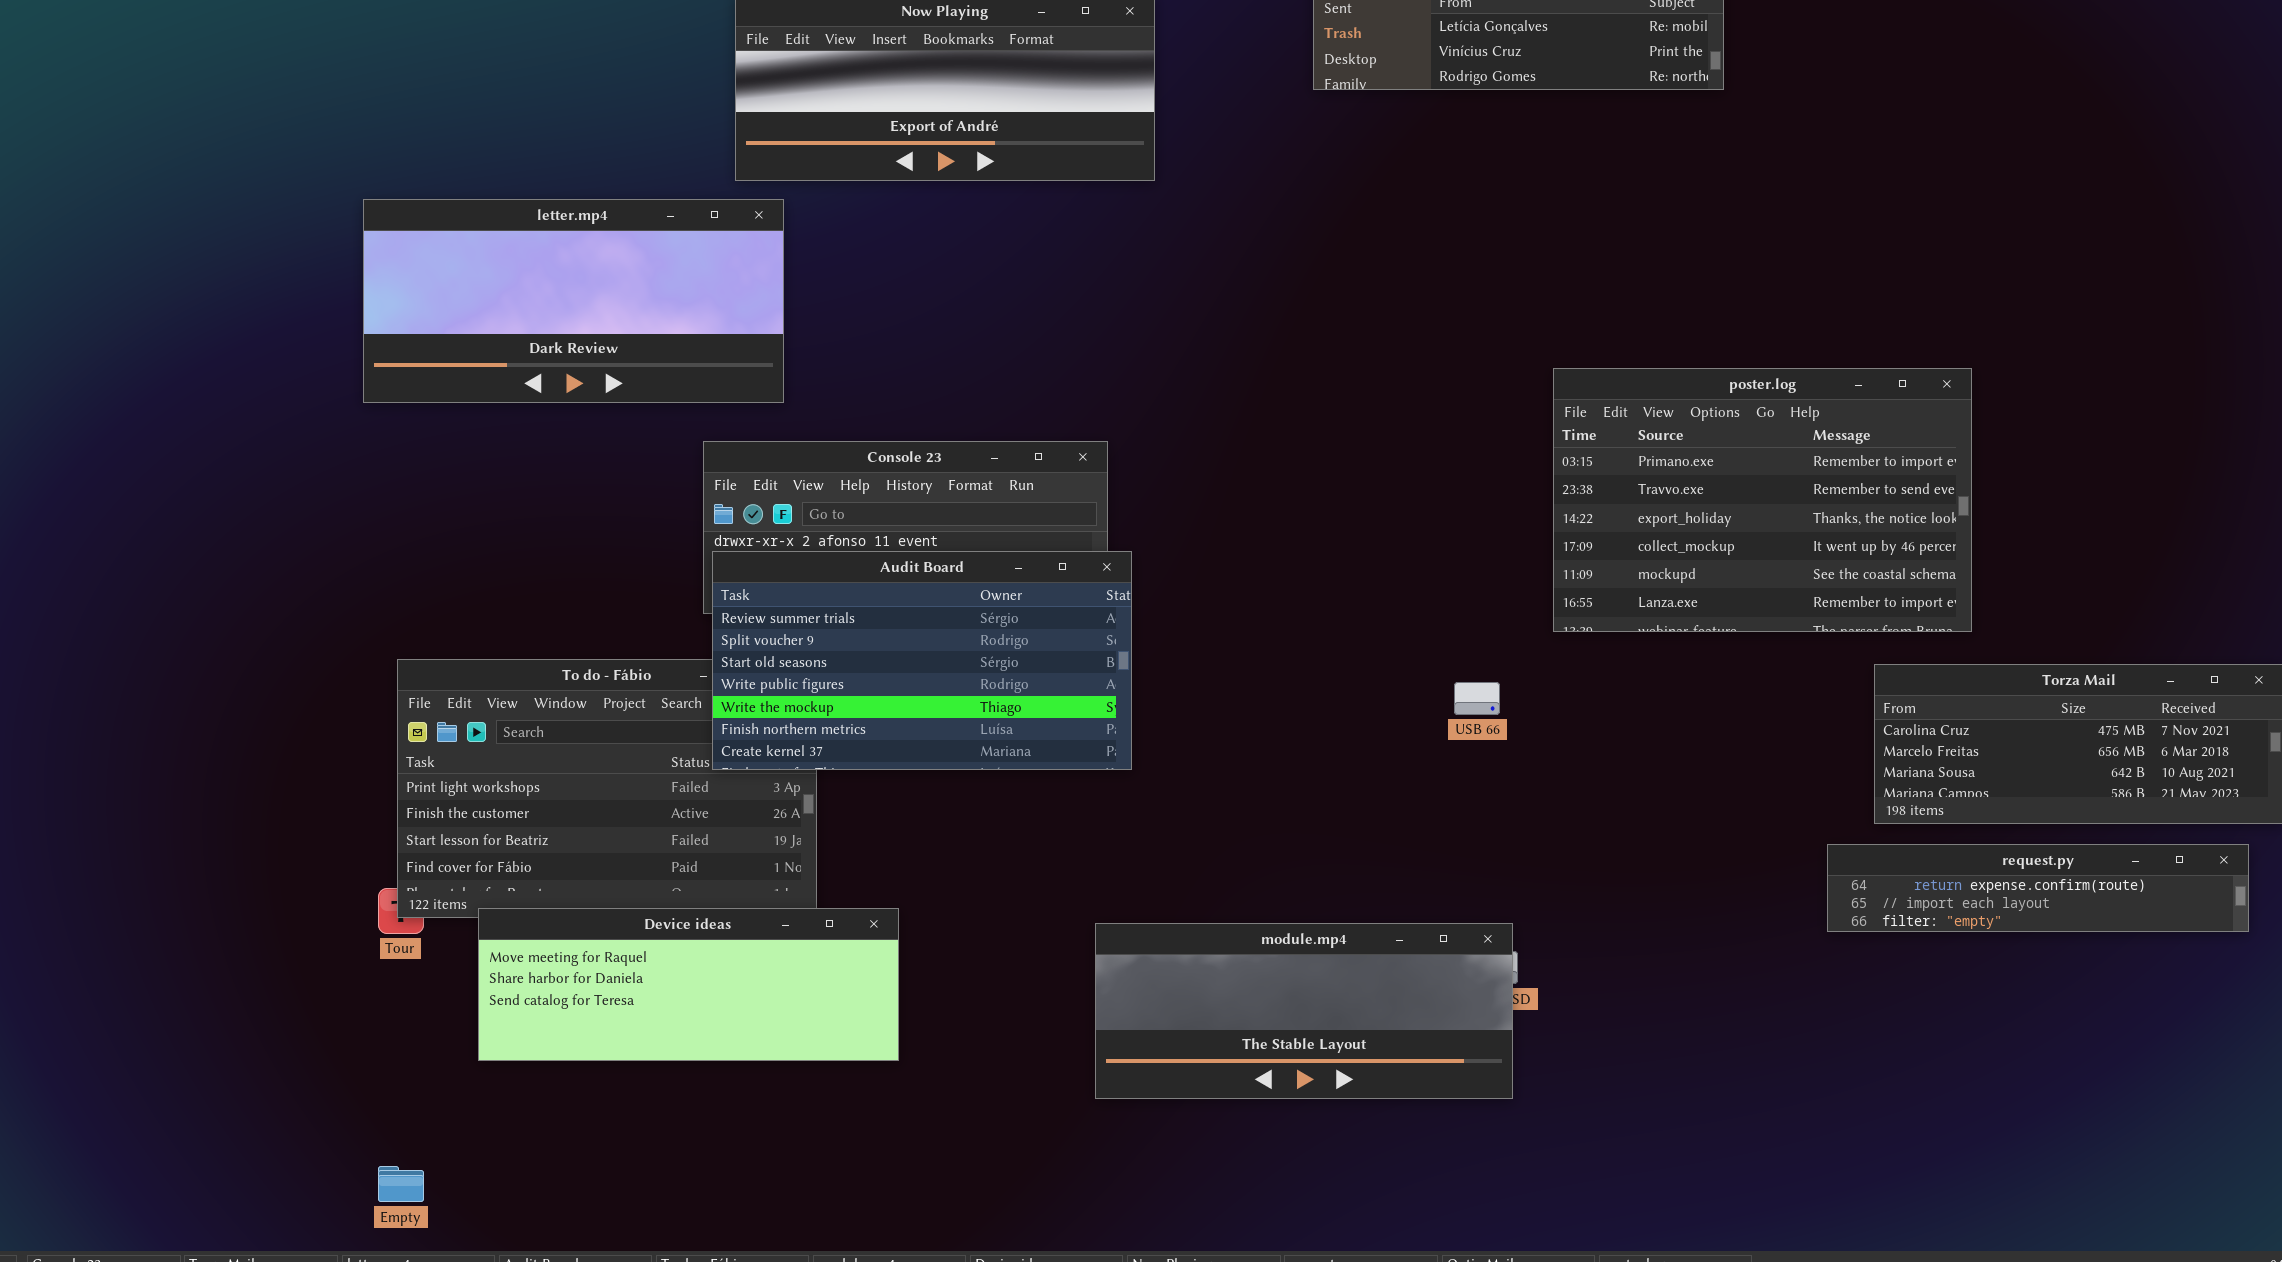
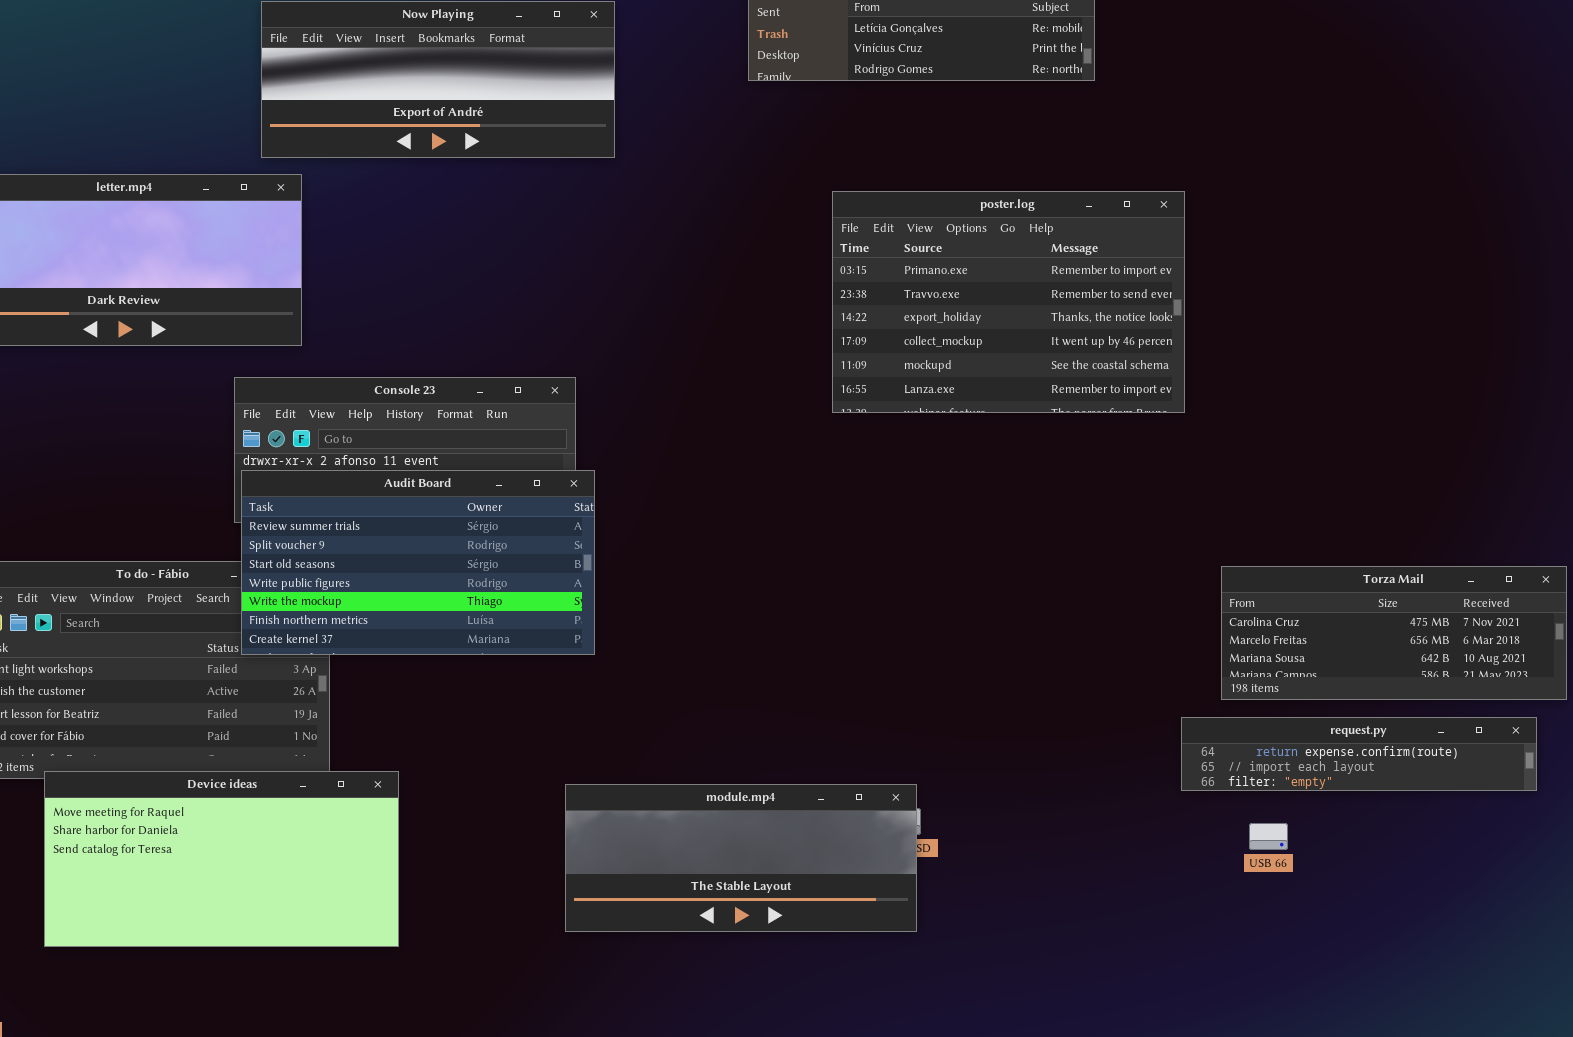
poster.log: [1553,368,1972,632] -> [832,191,1185,413], moved
USB 66: [1454,682,1500,715] -> [1249,823,1288,850], moved
Device ideas: [478,908,899,1061] -> [44,771,399,947], resized

